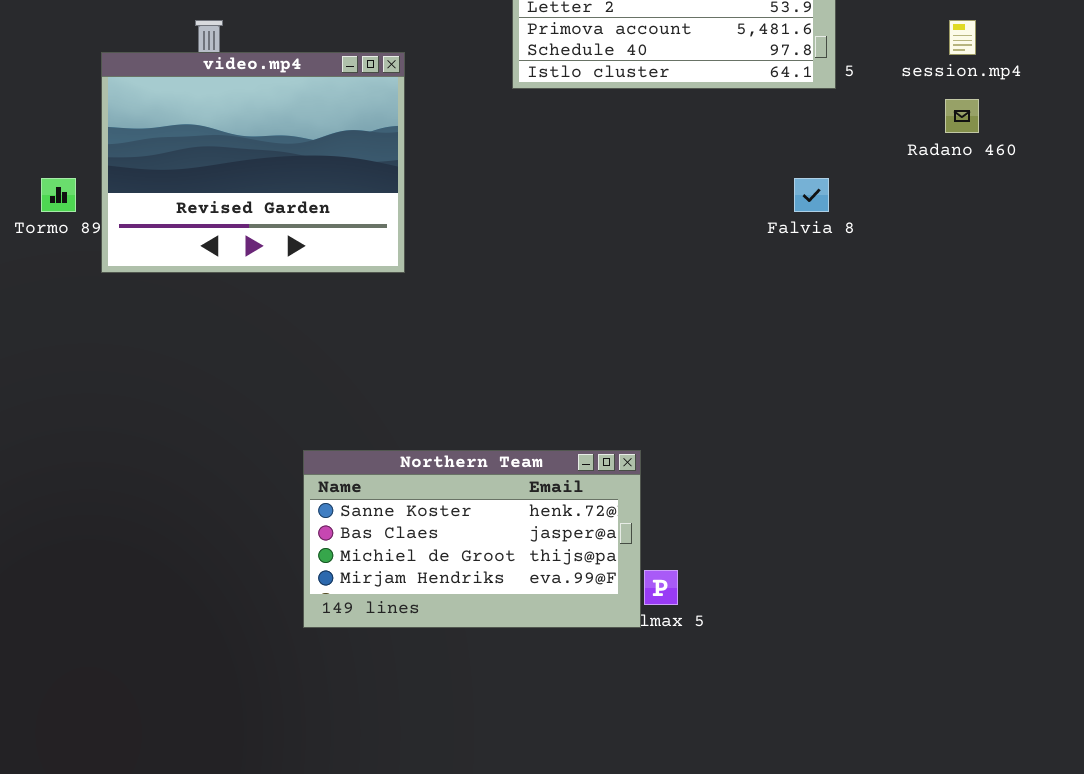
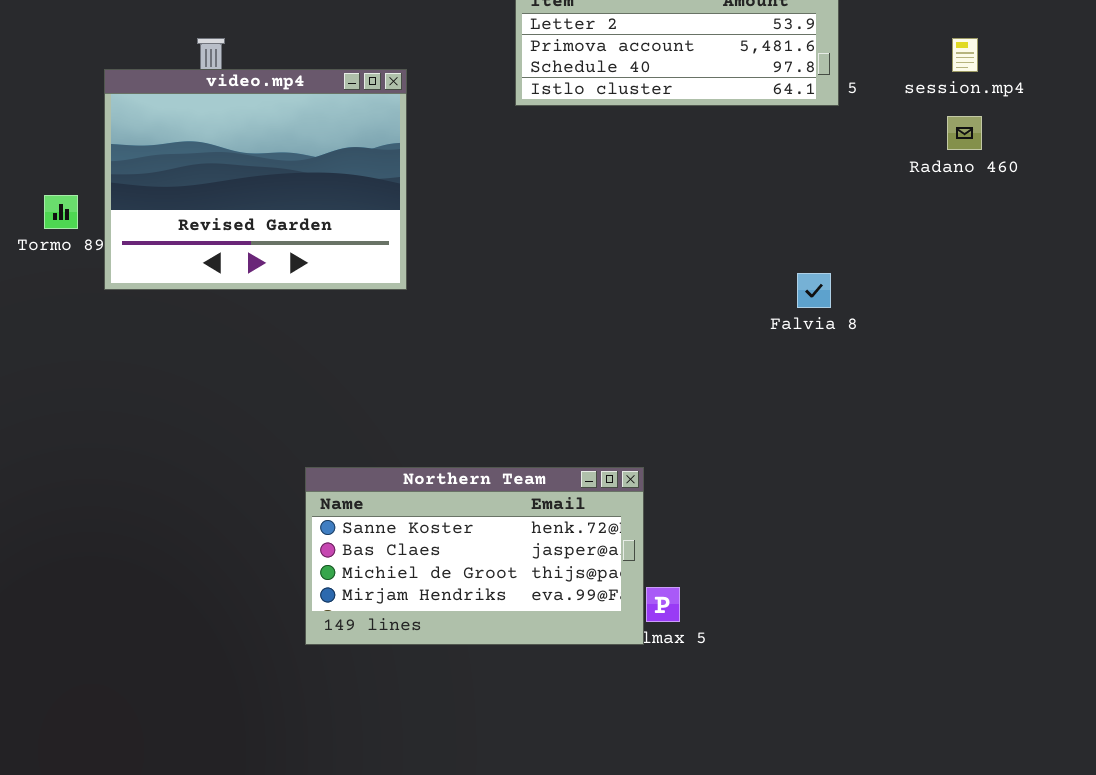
Falvia 8: [794,178,829,212] -> [797,273,831,308], moved

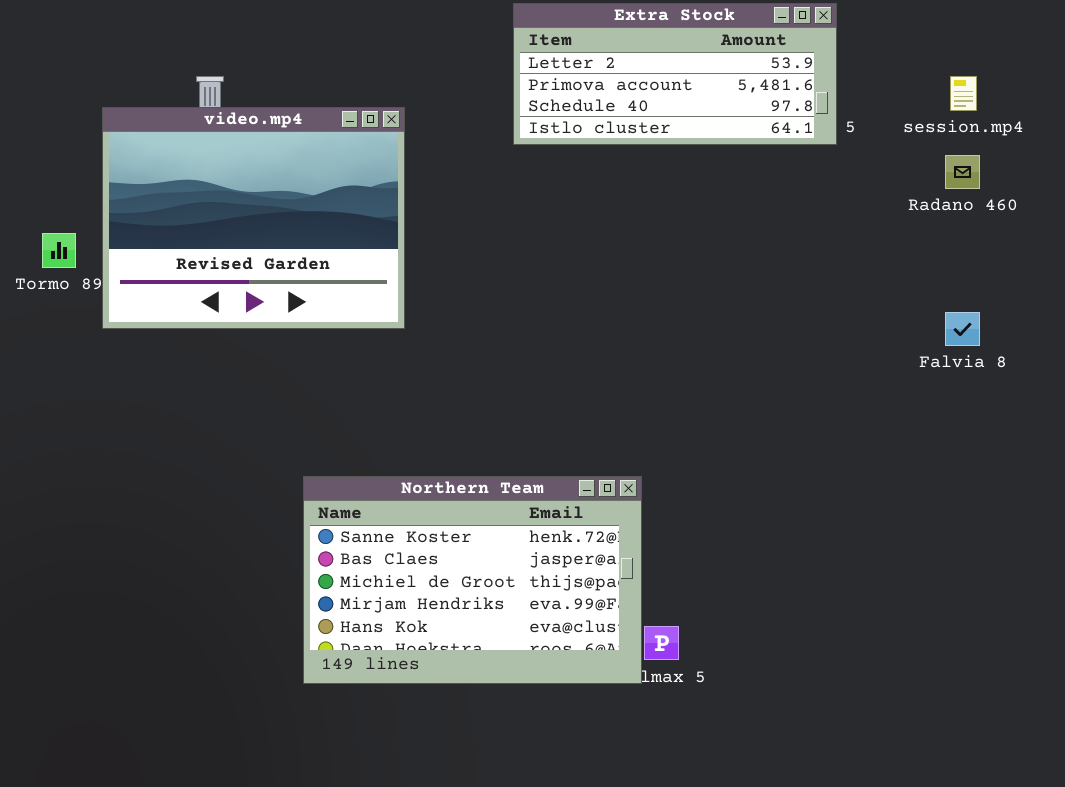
Falvia 8: [797,273,831,308] -> [945,312,980,346], moved
Northern Team: [305,467,644,645] -> [303,476,642,684], resized

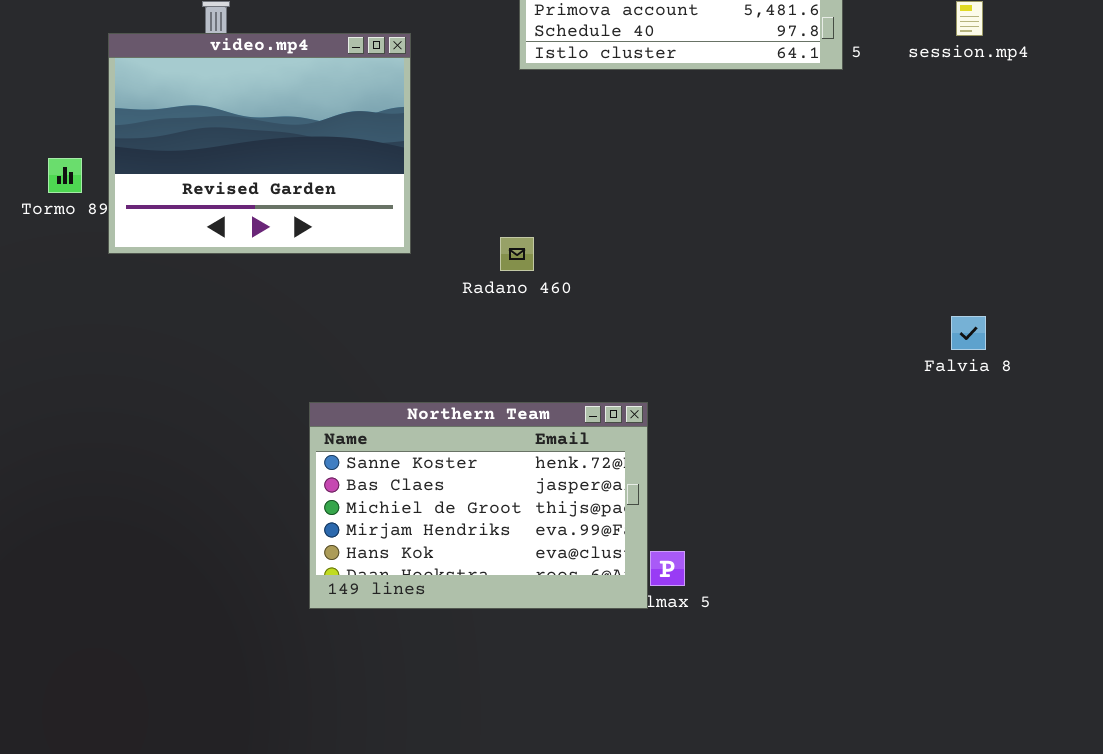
Radano 460: [945,155,980,189] -> [500,237,534,271], moved
Falvia 8: [945,312,980,346] -> [951,316,986,350], moved

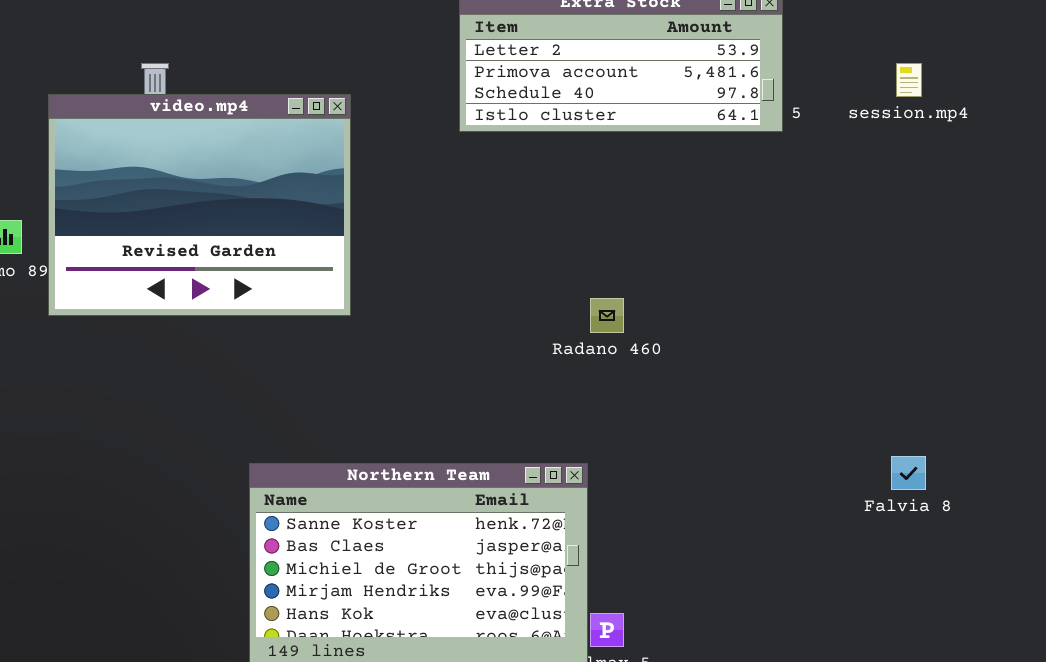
Radano 460: [500,237,534,271] -> [590,298,624,333], moved
Falvia 8: [951,316,986,350] -> [891,456,926,490], moved

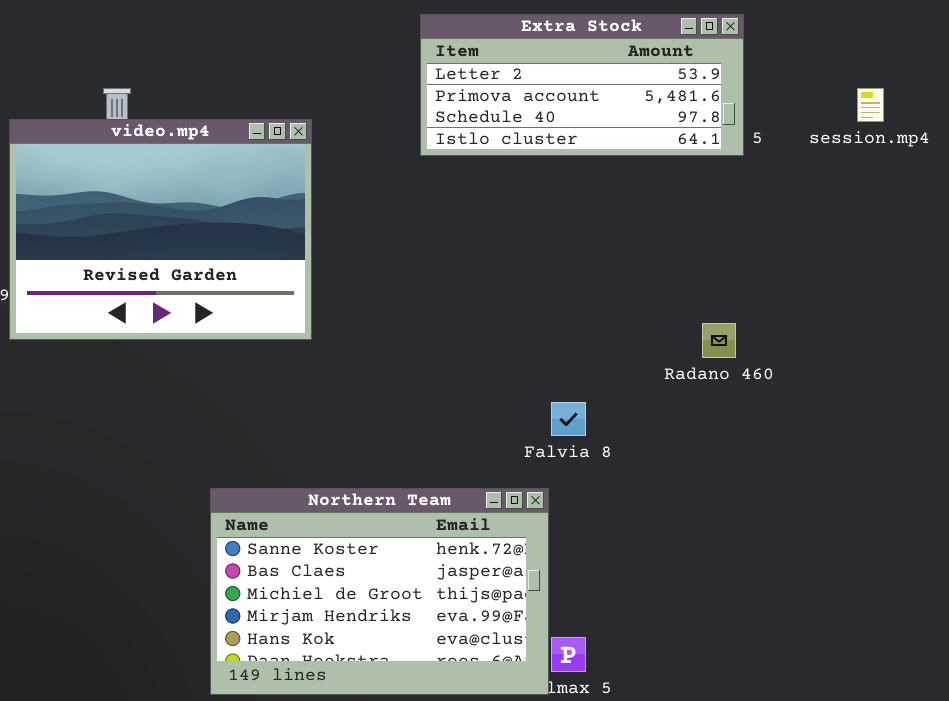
Radano 460: [590,298,624,333] -> [702,323,736,358], moved
Falvia 8: [891,456,926,490] -> [551,402,586,436], moved

